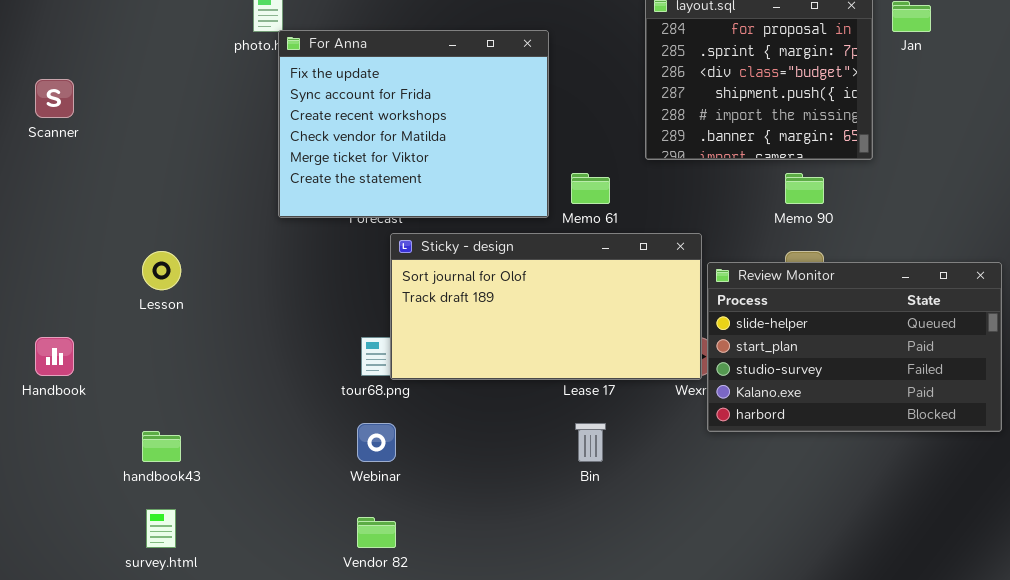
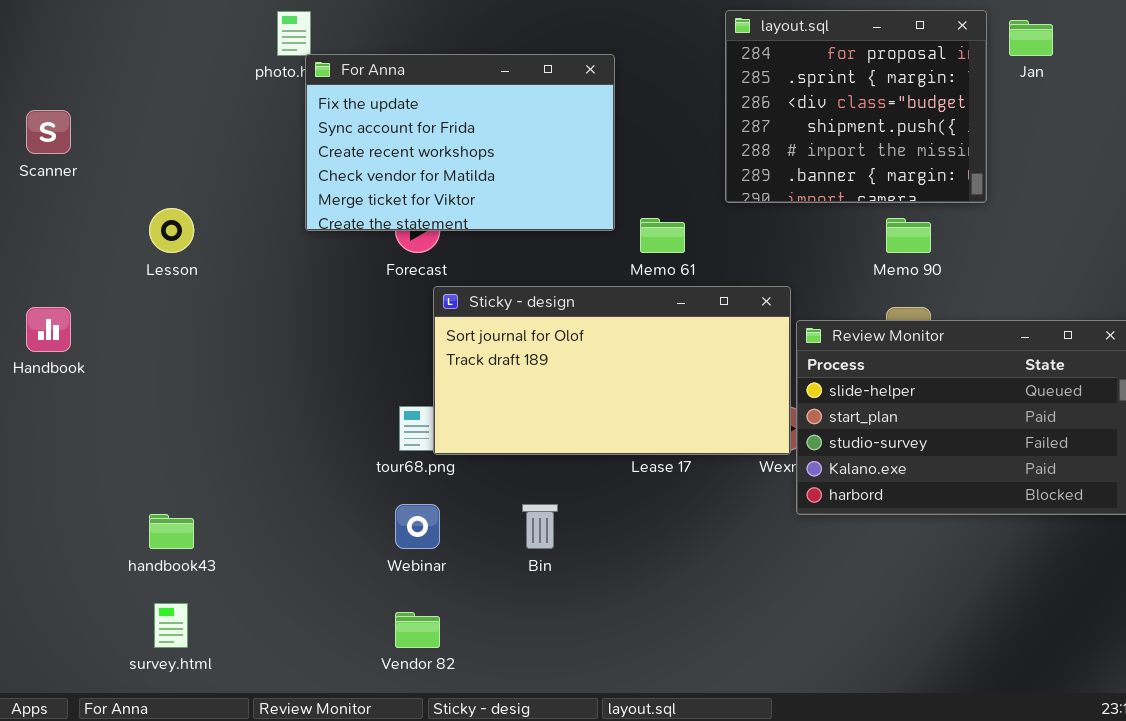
For Anna: [278,30,549,218] -> [305,54,615,231], resized
Lesson: [142,251,181,290] -> [149,208,194,253], moved
Handbook: [35,337,74,376] -> [26,307,71,352], moved
Bin: [575,423,606,462] -> [522,504,558,549], moved

